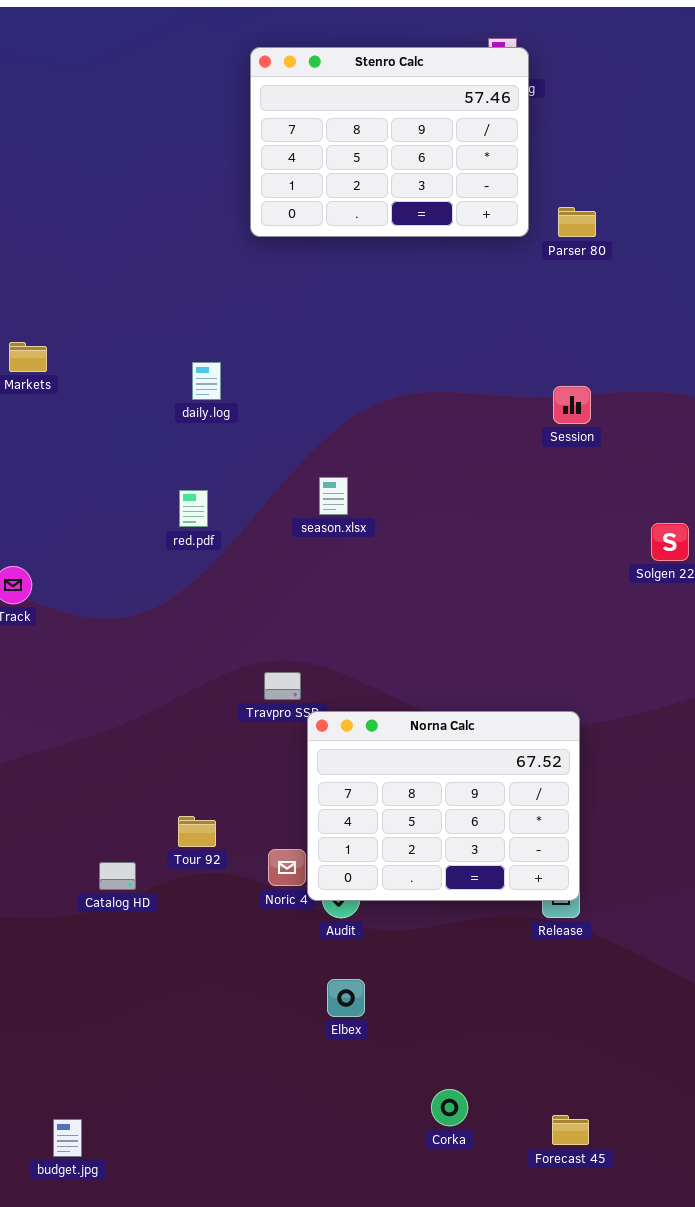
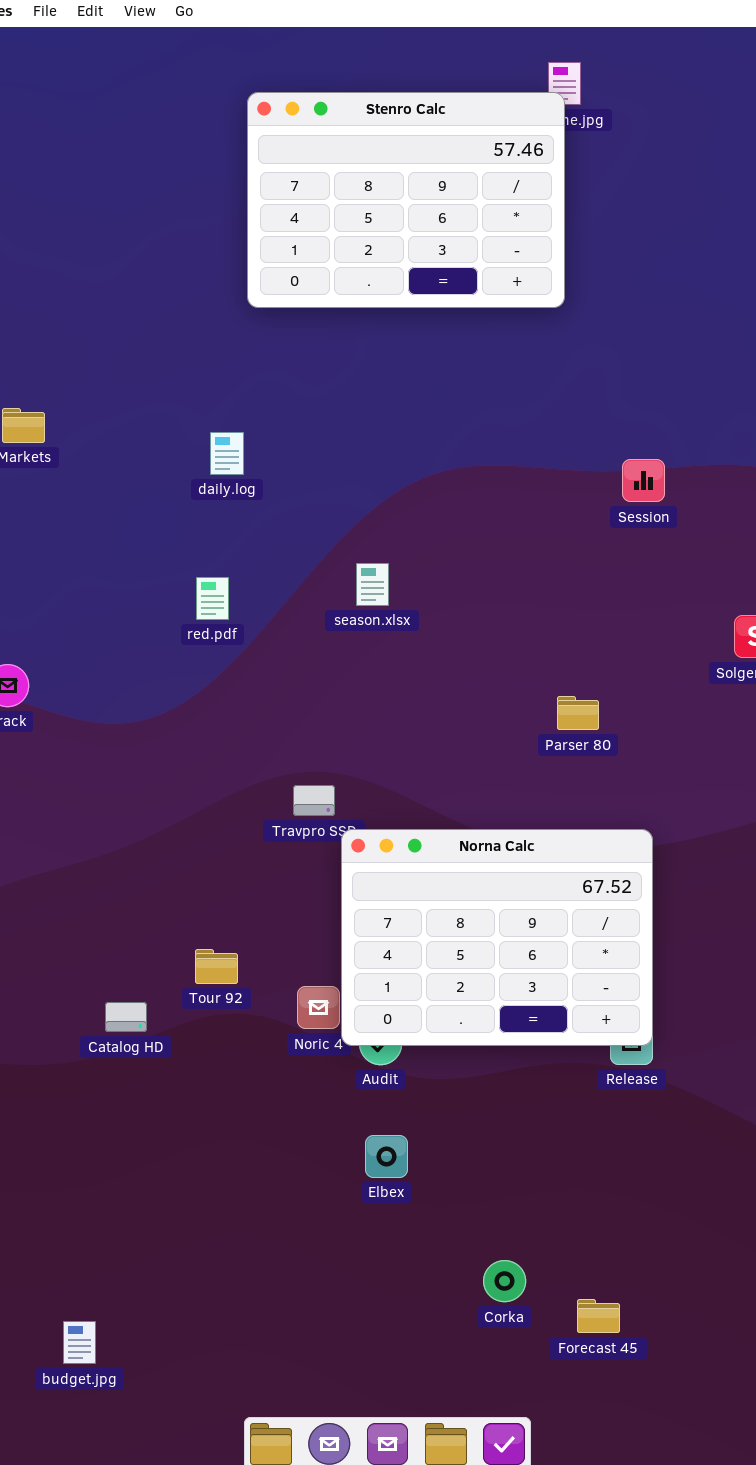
Stenro Calc: [250,47,529,237] -> [247,92,565,308], moved
Parser 80: [558,207,596,237] -> [557,696,599,730], moved
Forecast 45: [552,1115,589,1145] -> [577,1299,620,1333], moved
budget.jpg: [53,1119,82,1157] -> [63,1321,96,1364], moved

